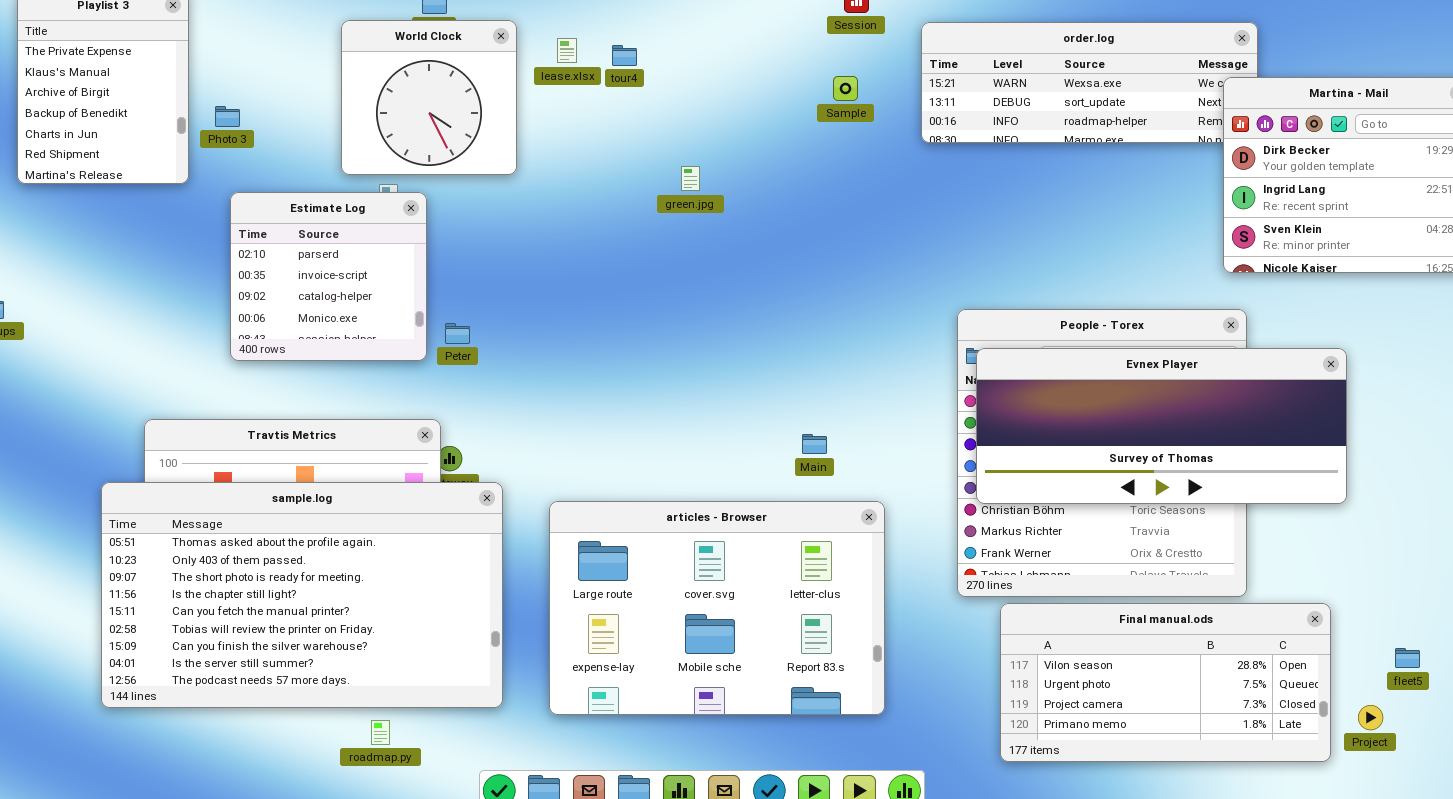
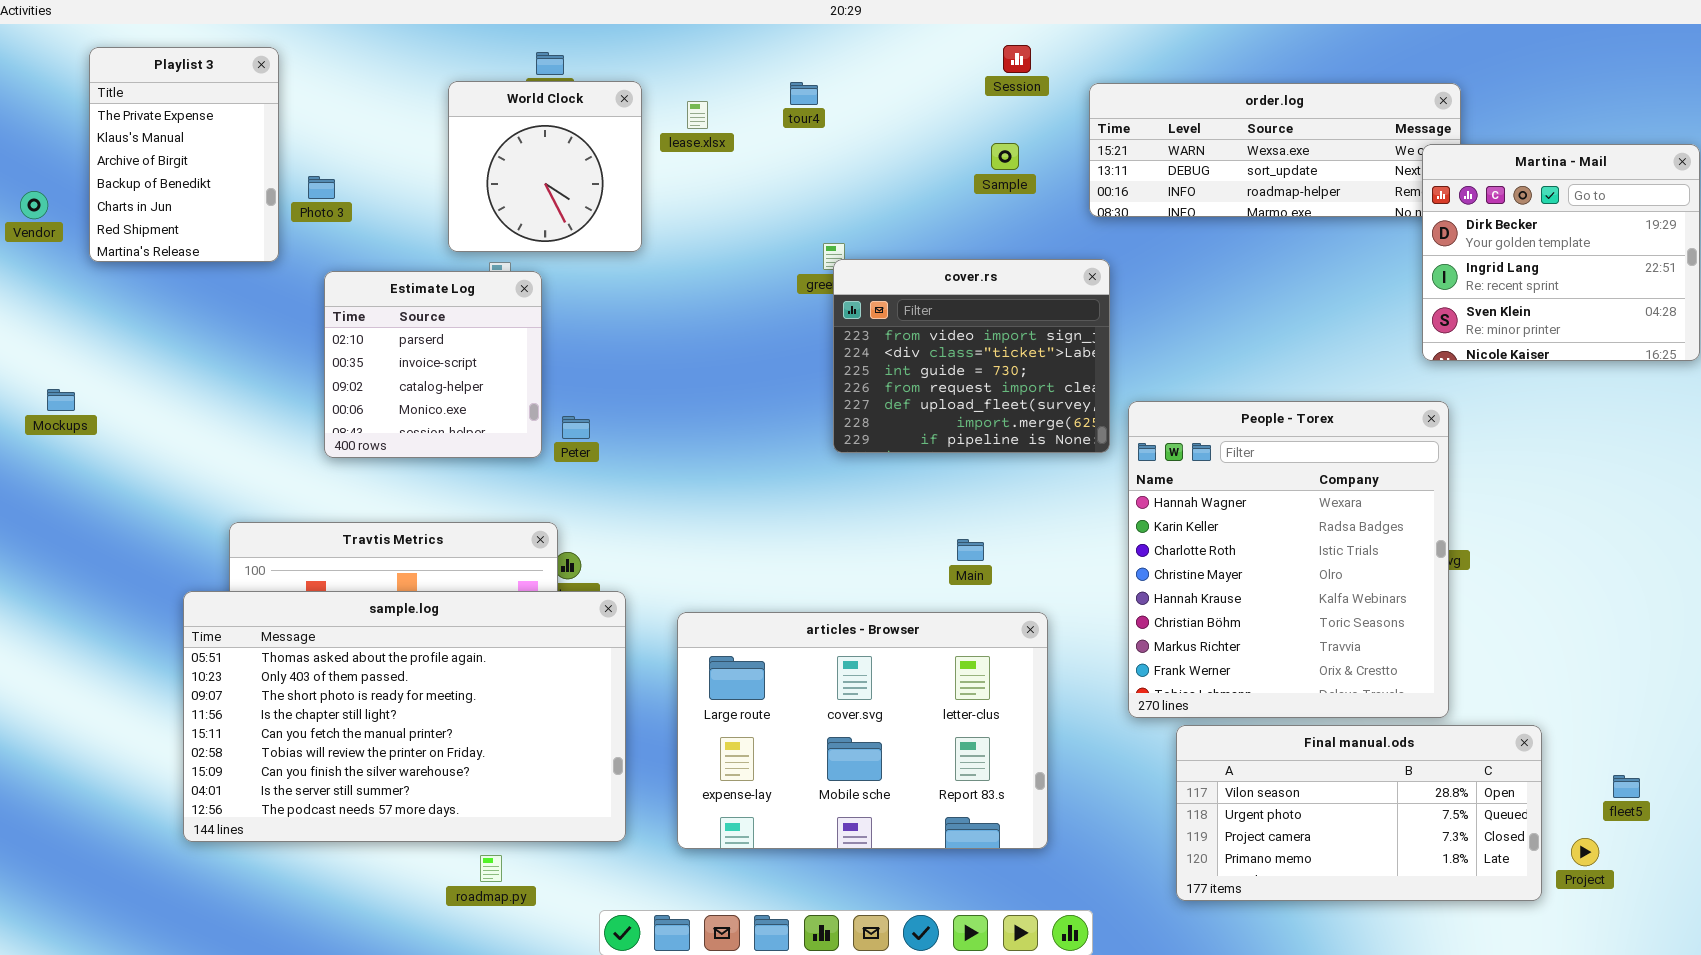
tour4: [612,45,637,66] -> [790,82,818,105], moved
cover.rs: none -> [833,259,1110,453], opened
Evnex Player: [976,348,1347,504] -> none, closed

